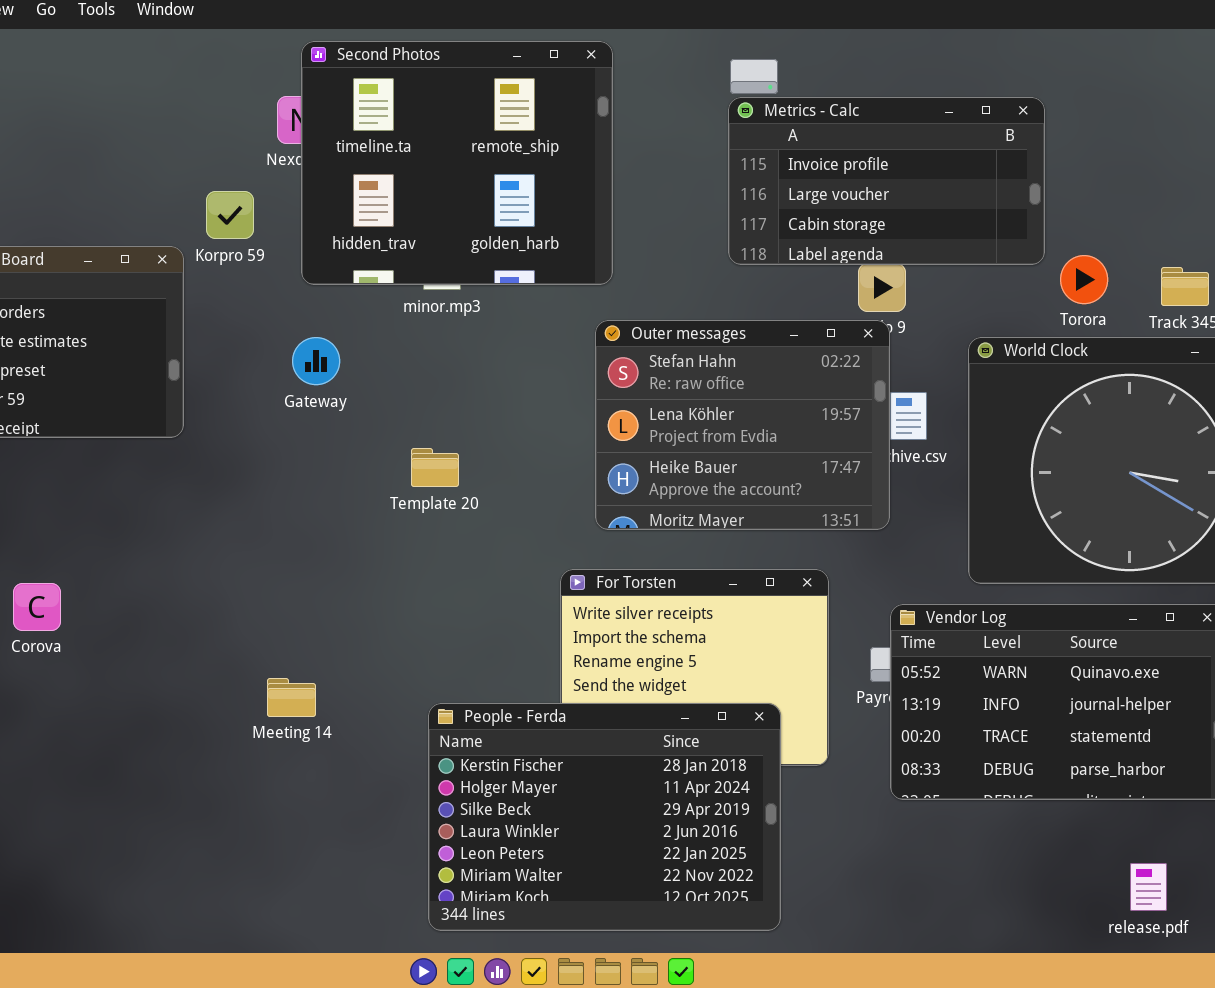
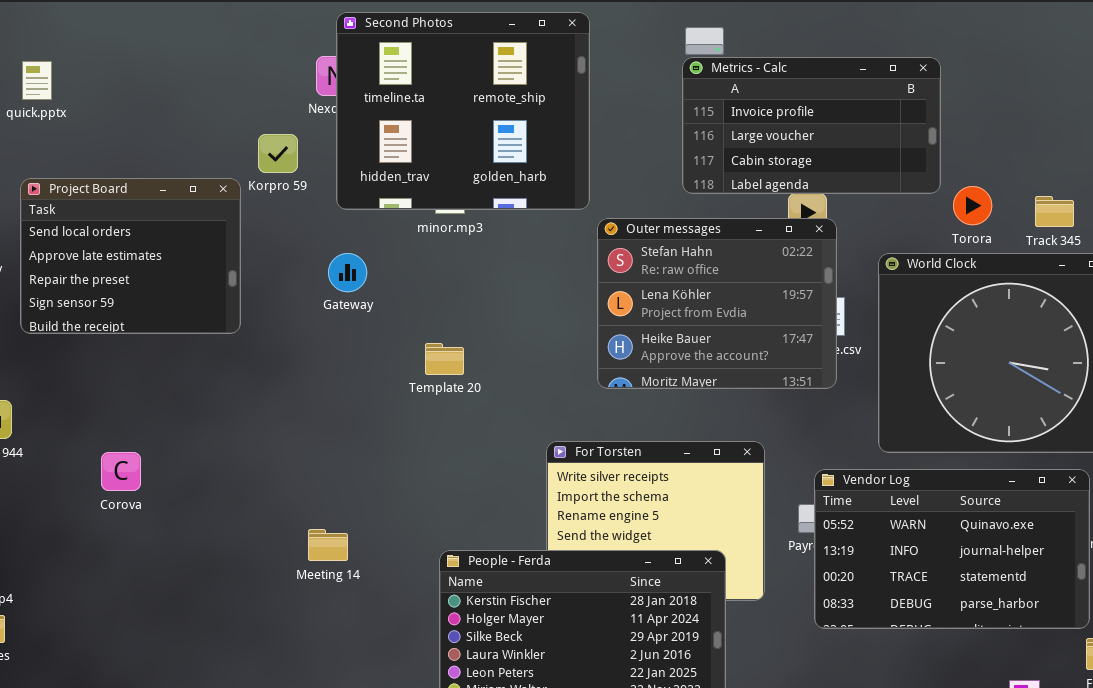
Outer messages: [595,320,890,530] -> [597,218,837,389], moved

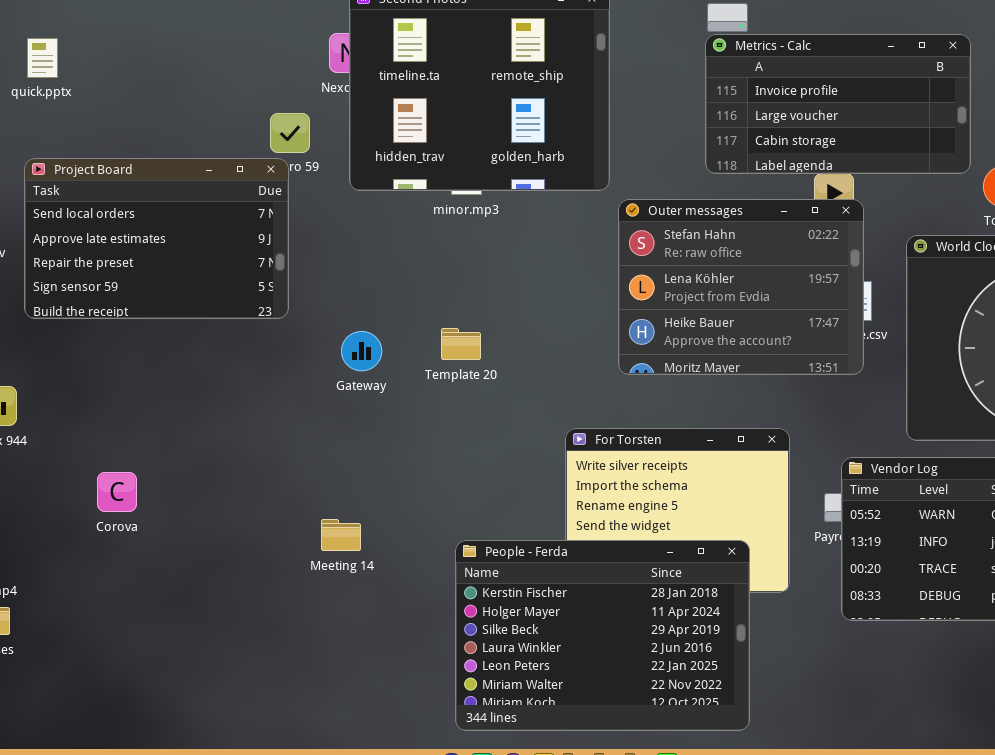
Project Board: [20,178,241,334] -> [24,158,289,319], resized
Gateway: [328,253,367,292] -> [341,331,382,371], moved
Corova: [101,452,141,491] -> [97,472,137,512], moved

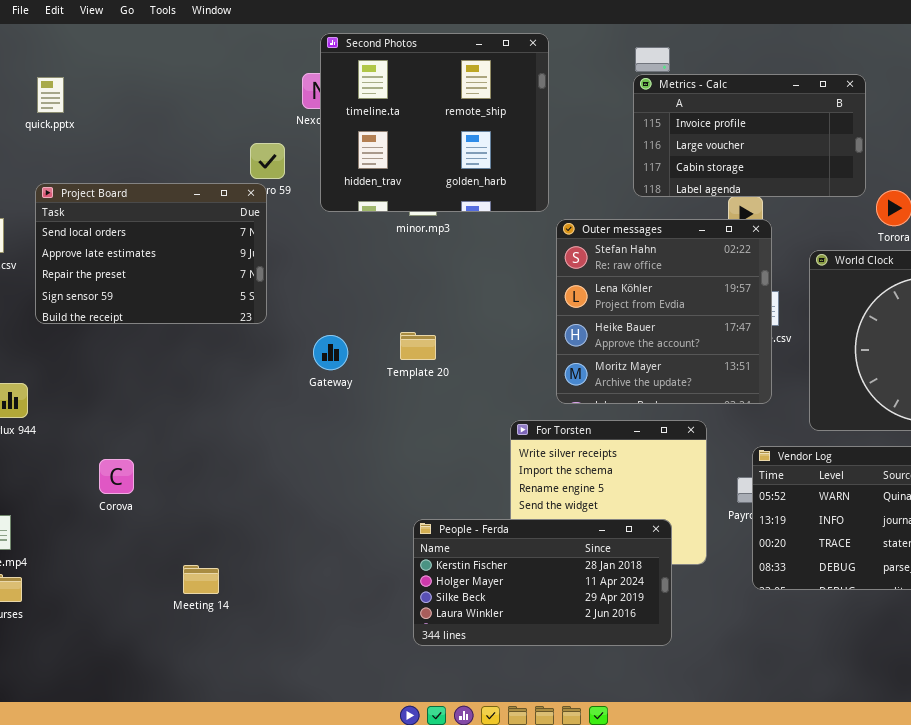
Outer messages: [618,199,864,375] -> [556,219,772,404], resized
Meeting 14: [321,519,361,551] -> [183,565,219,594], moved
People - Ferda: [455,540,750,731] -> [413,519,672,646], resized

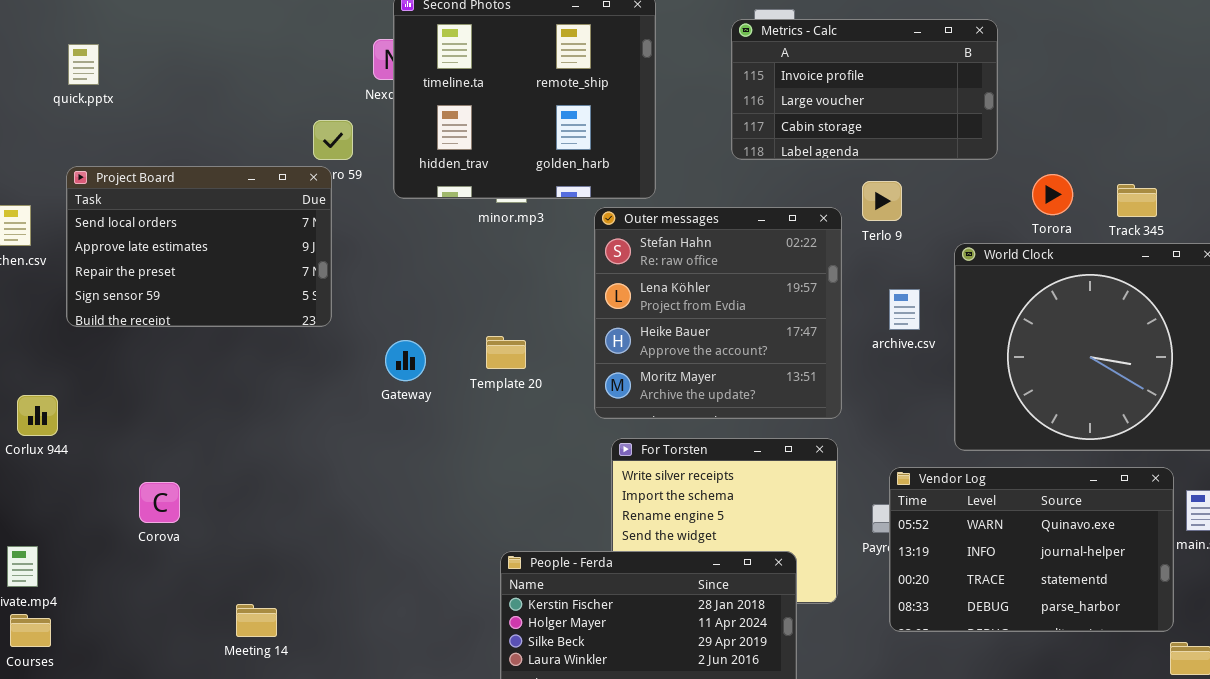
Metrics - Calc: [633,74,866,197] -> [731,19,998,160], moved
Outer messages: [556,219,772,404] -> [594,207,842,419], moved

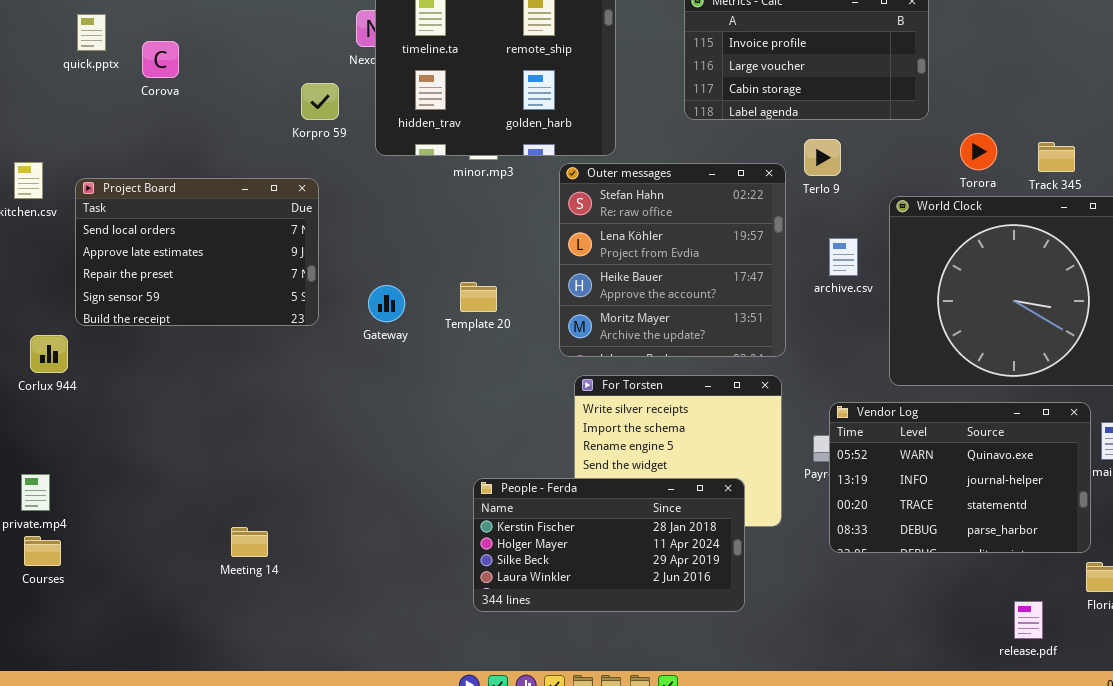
Project Board: [66,166,332,327] -> [75,178,319,326], moved
Corova: [139,482,180,523] -> [142,41,179,78], moved

